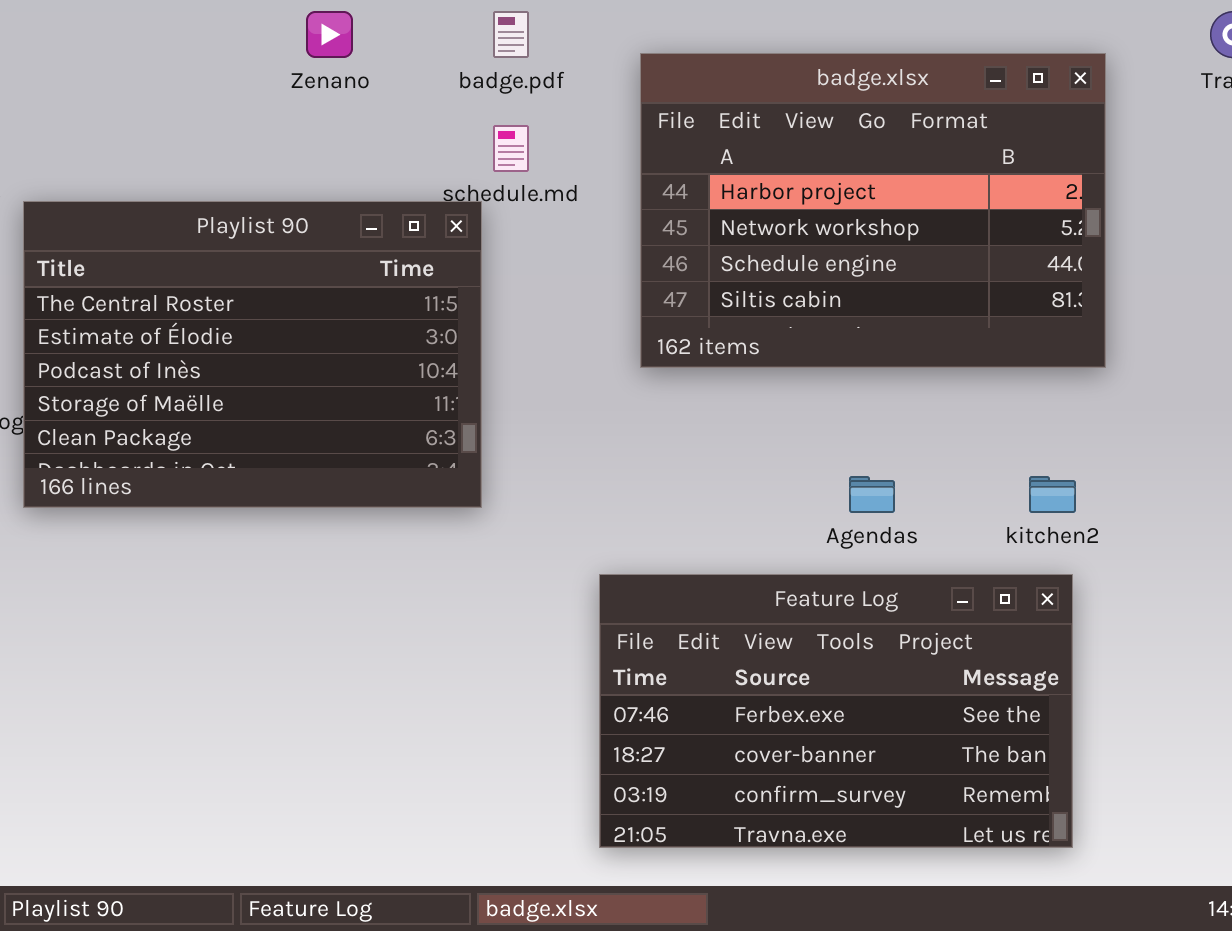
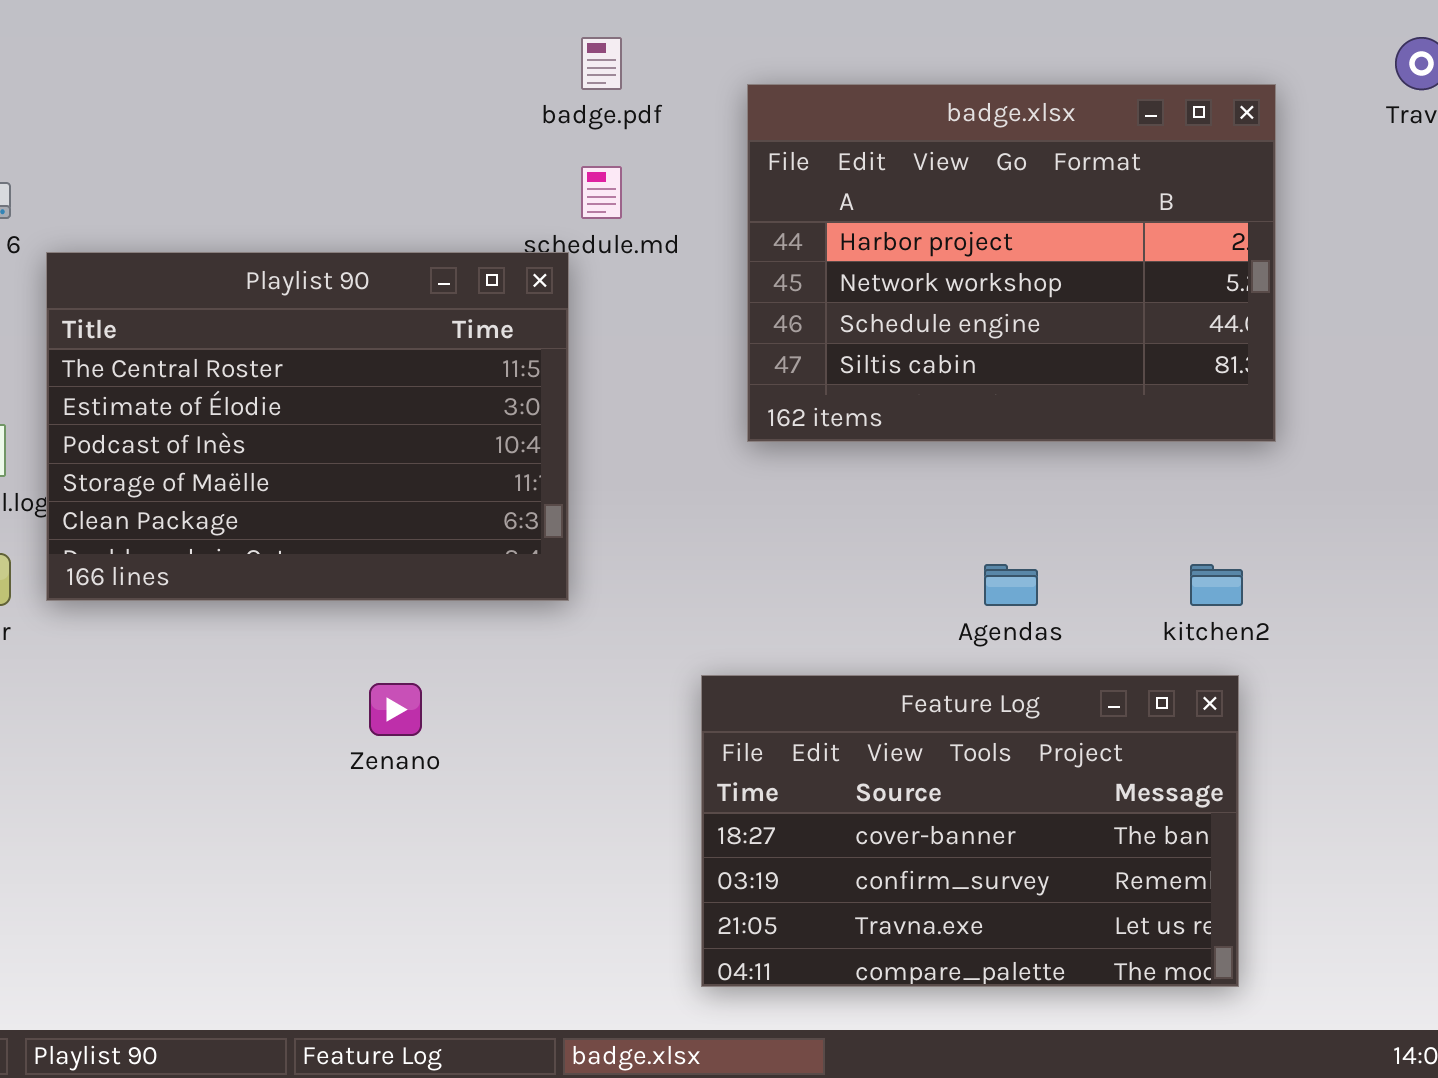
Zenano: [306,11,353,58] -> [369,683,422,736], moved
Feature Log: [599,574,1073,848] -> [701,675,1239,987], scrolled down 1 row

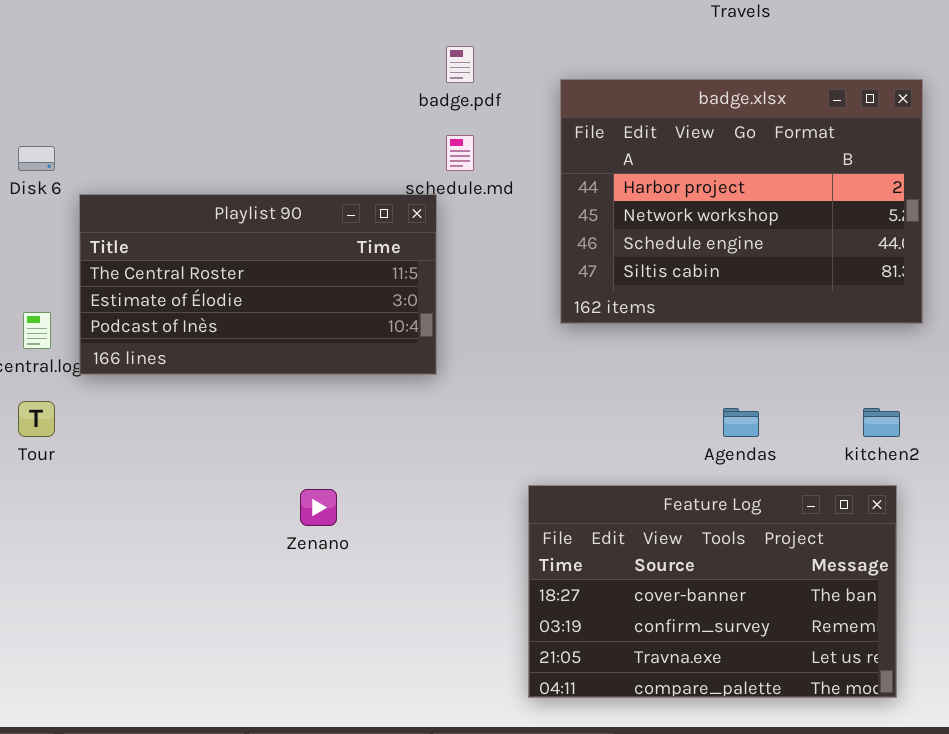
Playlist 90: [46,252,569,601] -> [79,194,437,375], resized

